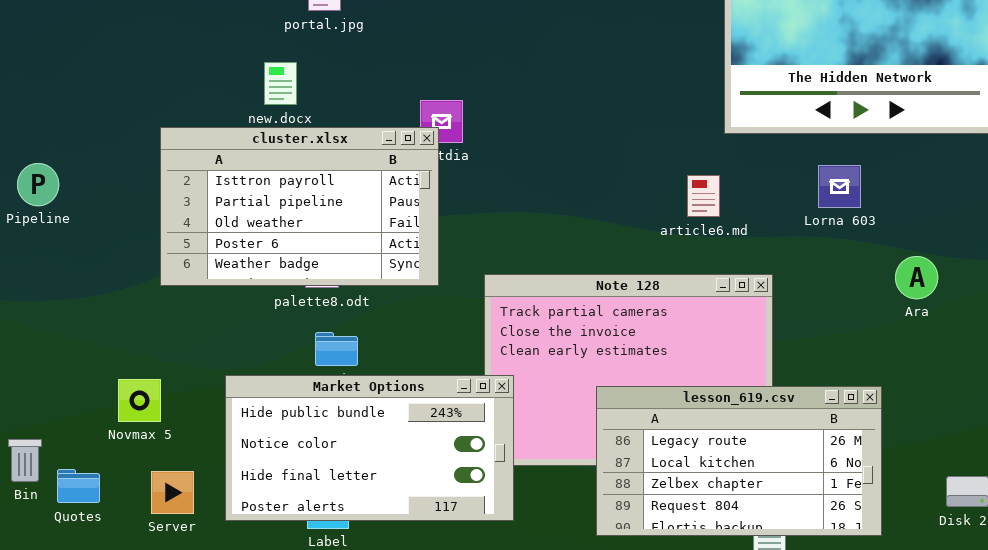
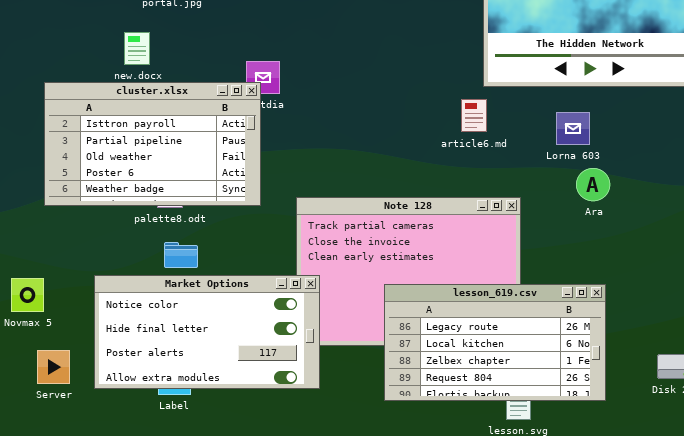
article6.md: [687,175,720,217] -> [461,99,487,132], moved
Ara: [895,256,938,299] -> [576,168,610,201], moved
Market Options: [225,375,514,521] -> [94,275,320,389], scrolled down 1 row

